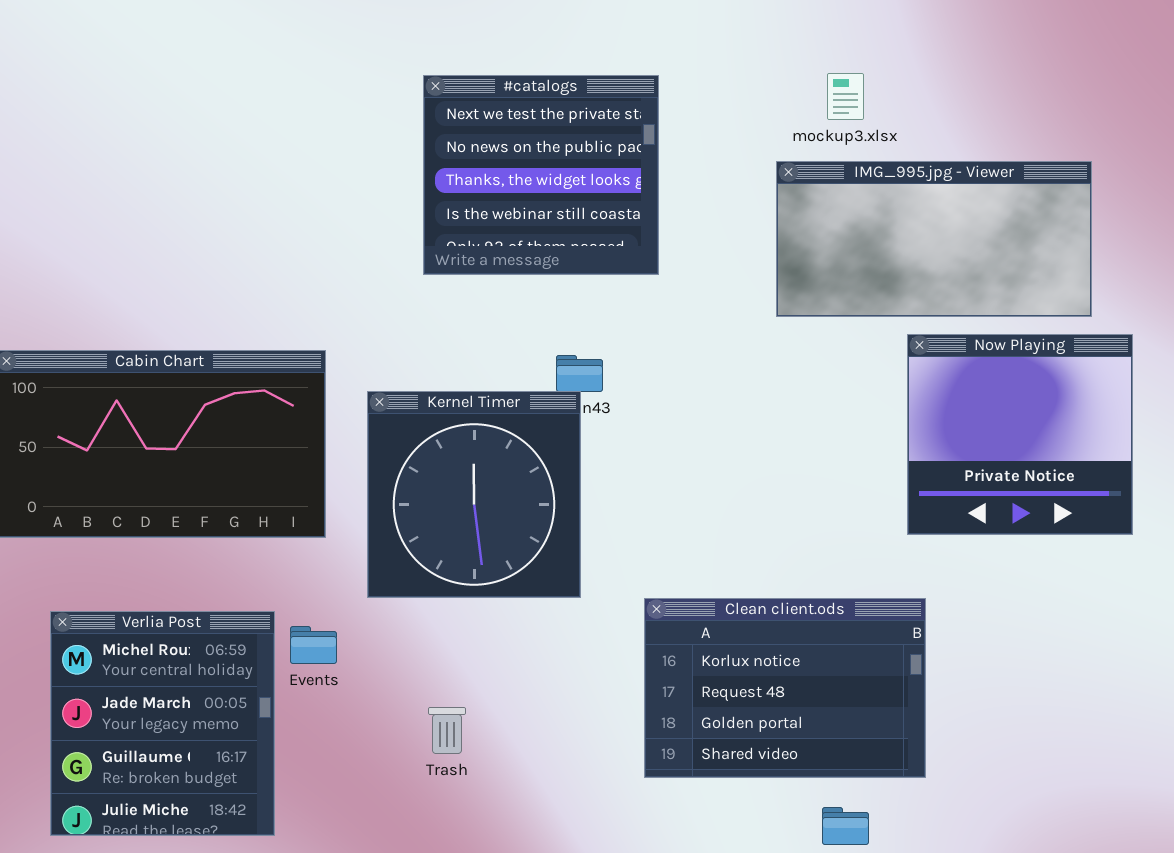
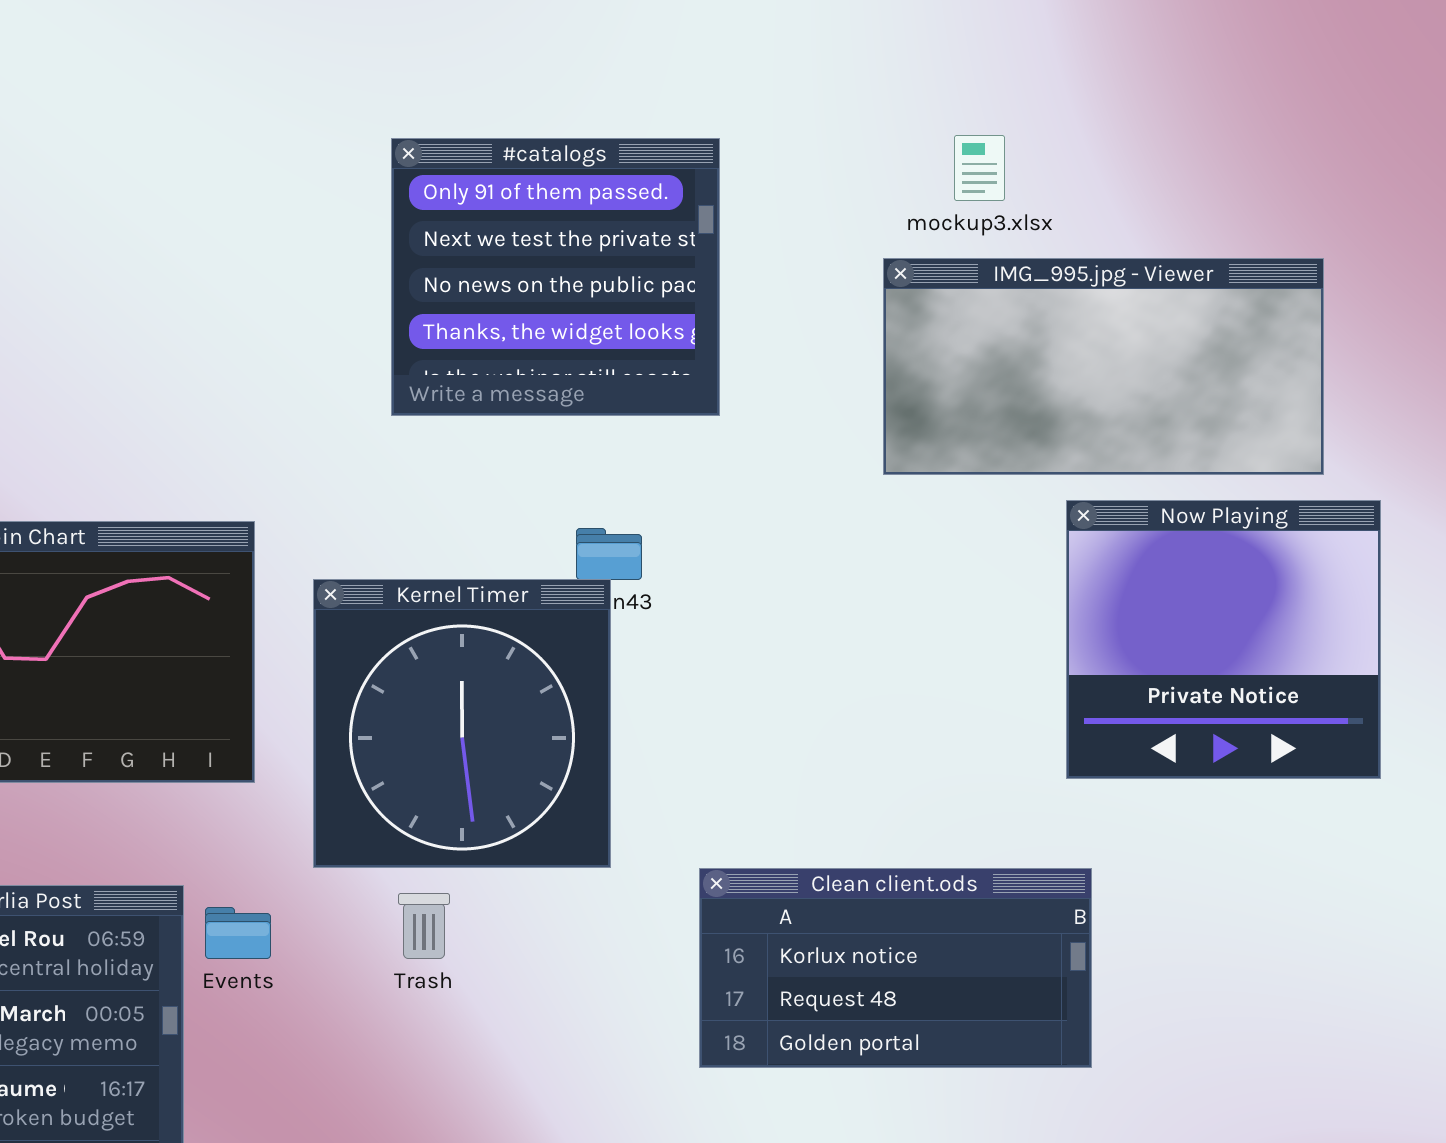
#catalogs: [423,75,659,275] -> [391,138,720,416], scrolled up 1 row
Clean client.ods: [644,598,926,778] -> [699,868,1092,1068], resized
Trash: [428,707,466,754] -> [398,893,450,959], moved

